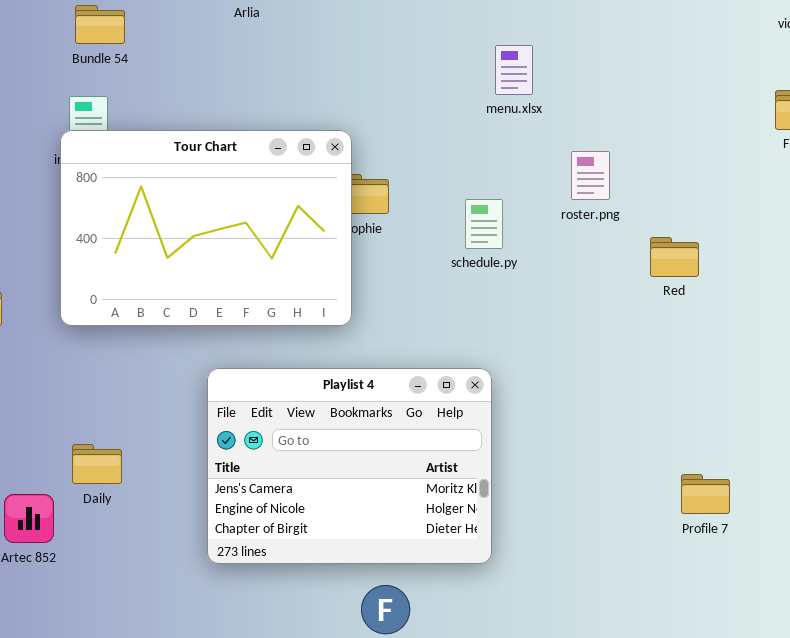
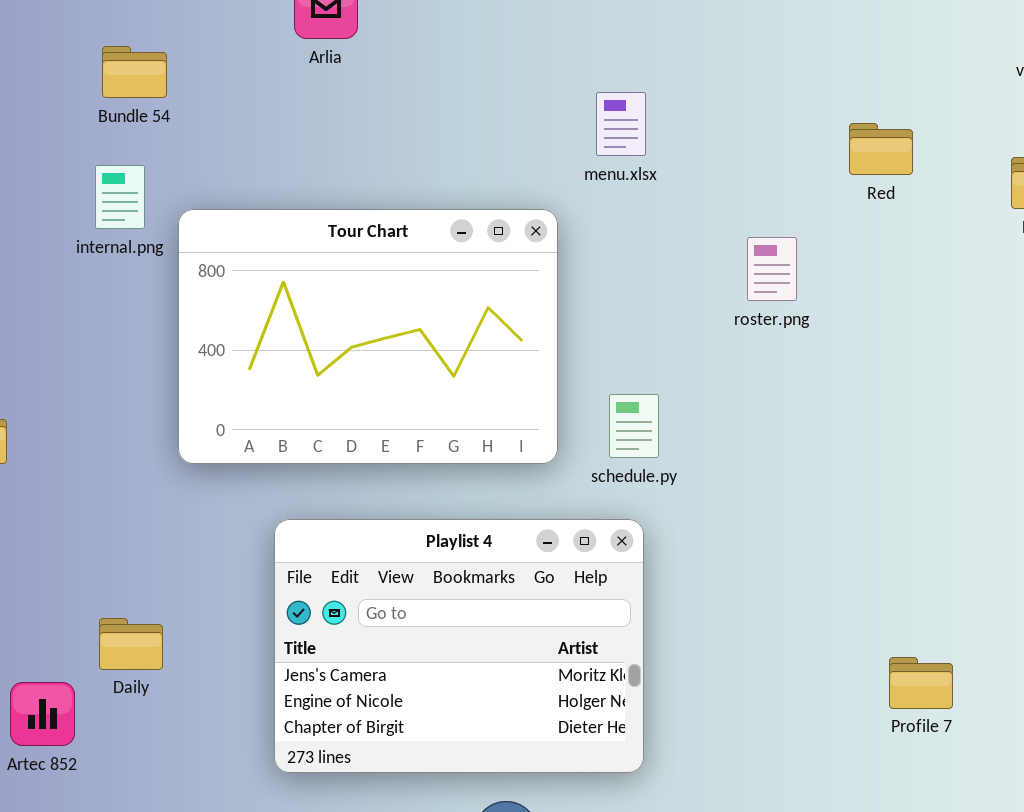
menu.xlsx: [495,45,533,95] -> [596,92,646,156], moved
Tour Chart: [60,130,352,326] -> [178,209,558,464], moved
schedule.py: [465,199,503,249] -> [609,394,659,458], moved
Red: [650,237,699,277] -> [849,123,913,175], moved

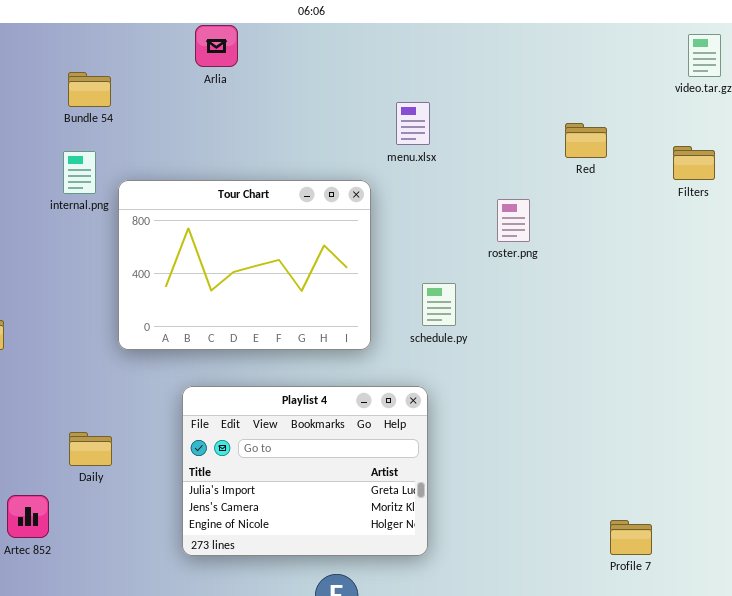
schedule.py: [609,394,659,458] -> [422,283,456,326], moved
Playlist 4: [274,519,644,773] -> [182,386,428,556], scrolled up 1 row
Daily: [99,618,163,670] -> [69,432,112,466], moved
Profile 7: [889,657,953,709] -> [610,520,652,555], moved

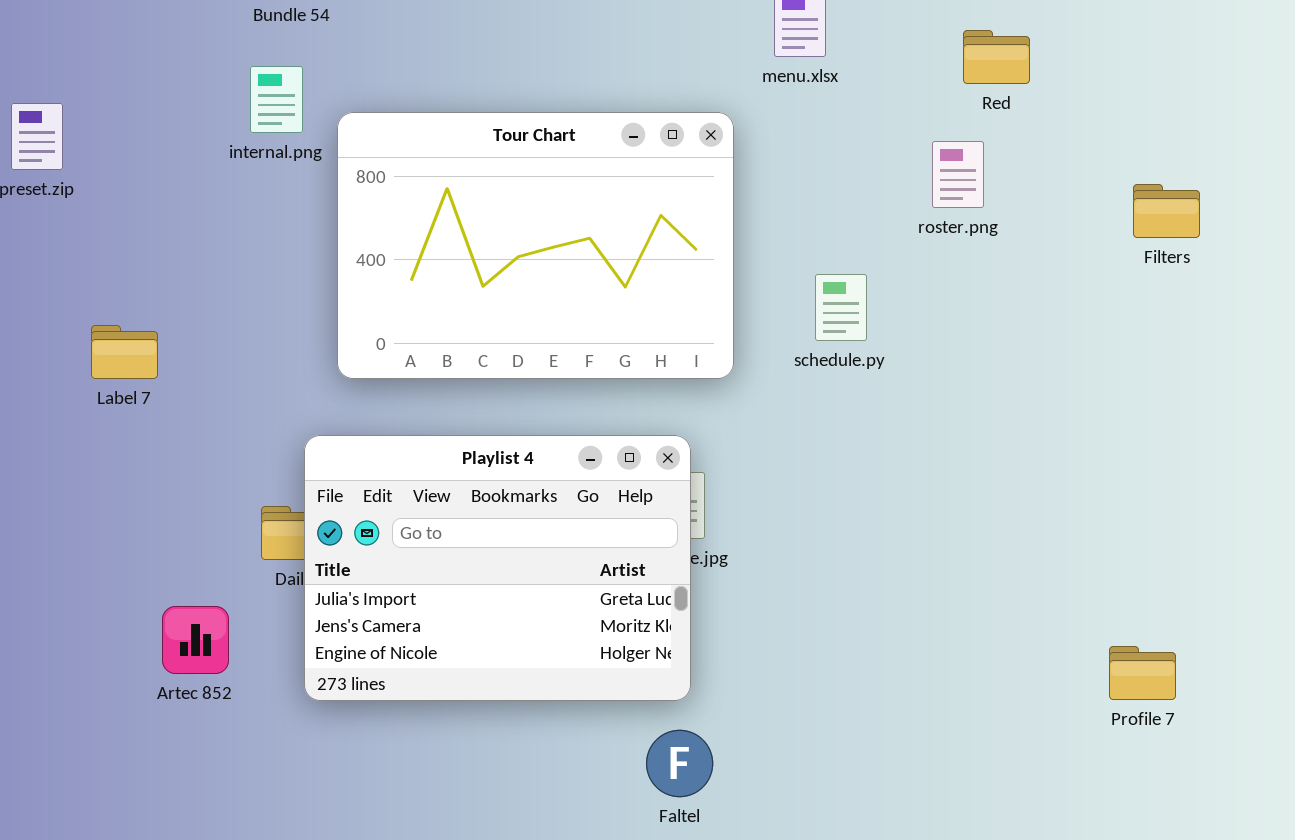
Red: [565,123,607,158] -> [963,30,1030,84], moved
Filters: [673,146,715,180] -> [1133,184,1200,238], moved
Playlist 4: [182,386,428,556] -> [304,435,691,701], moved

